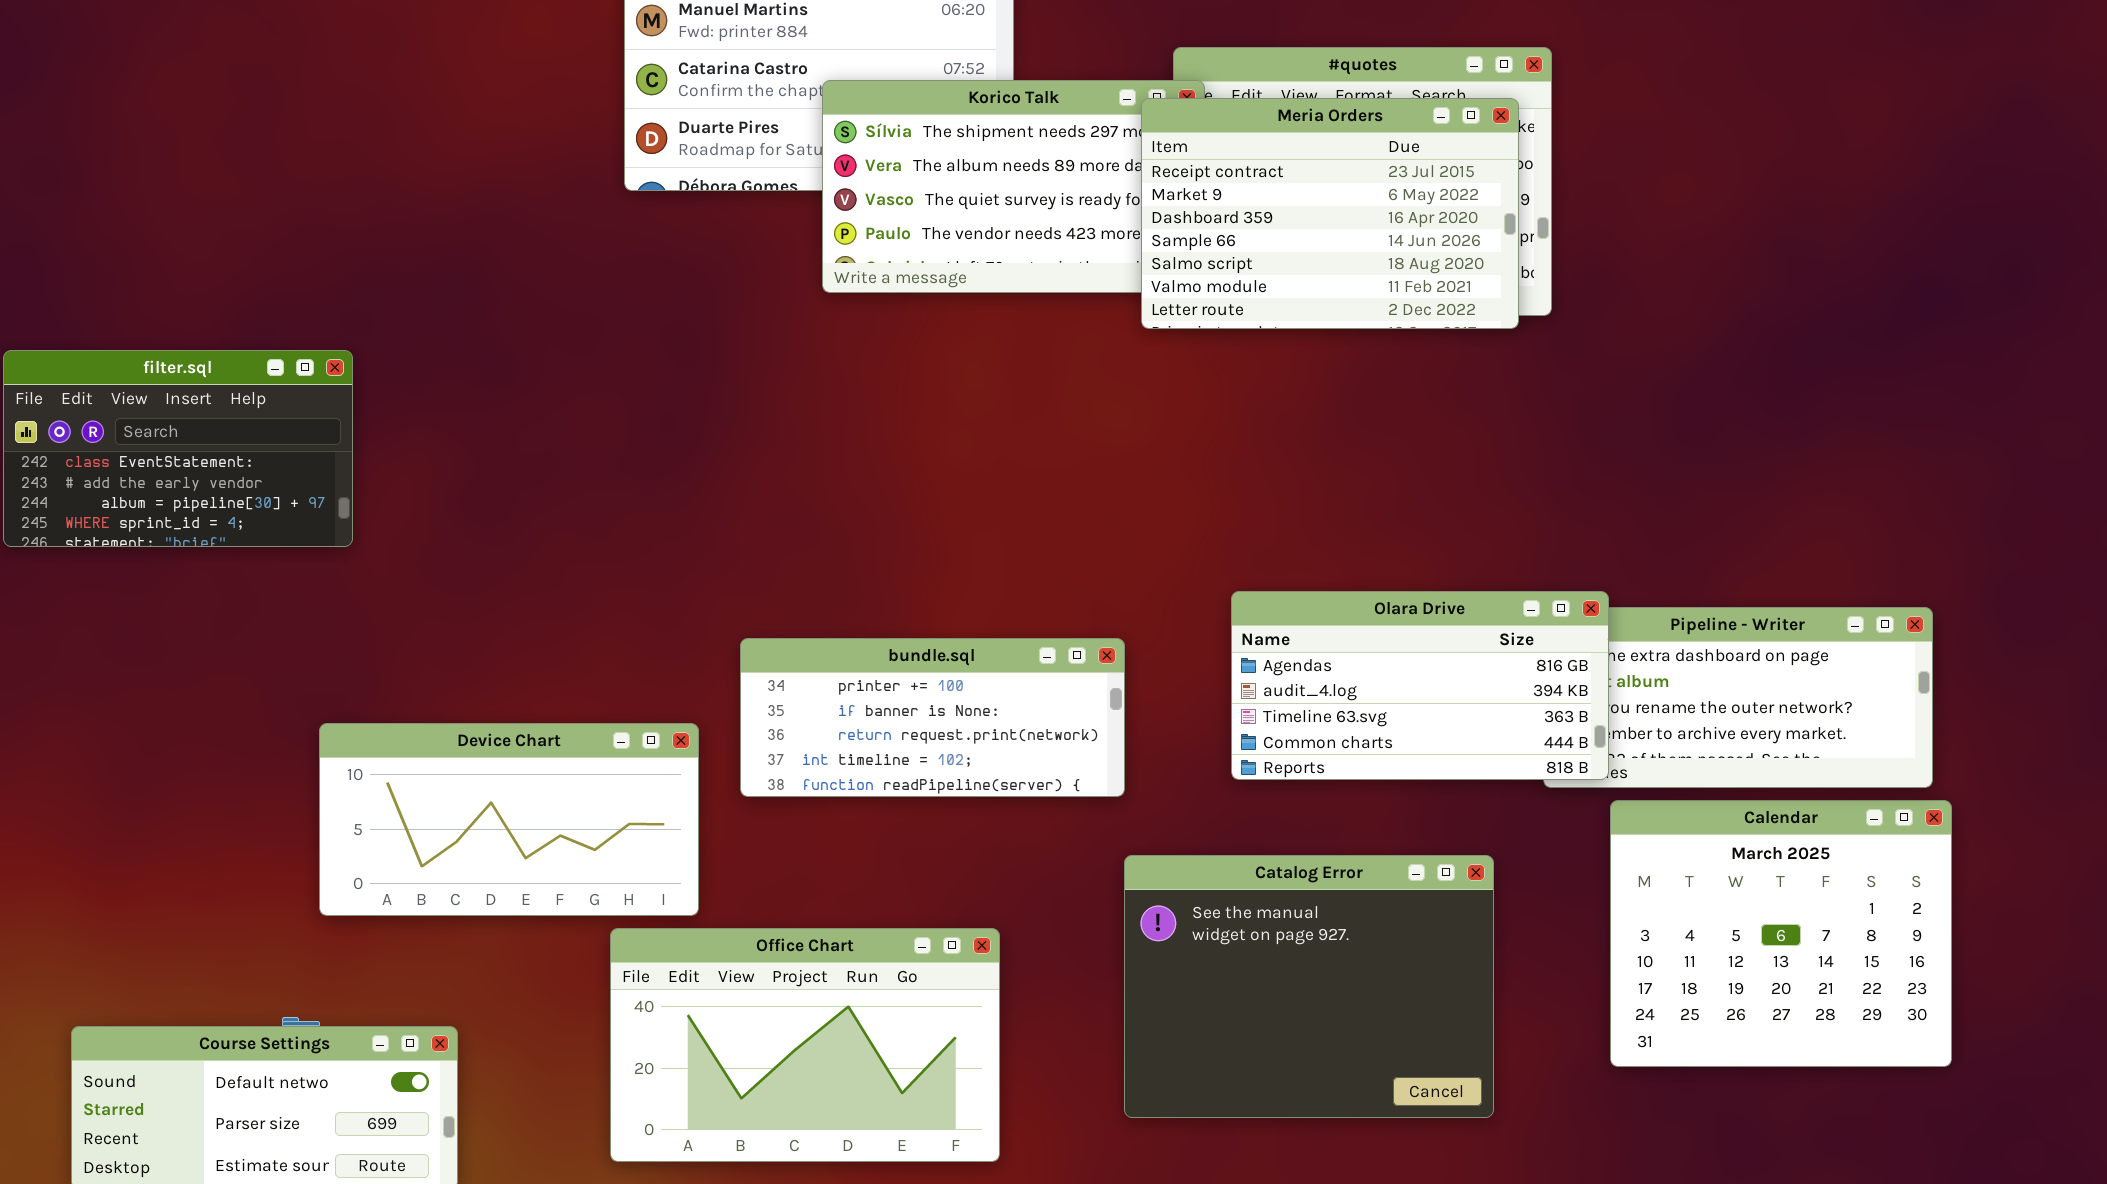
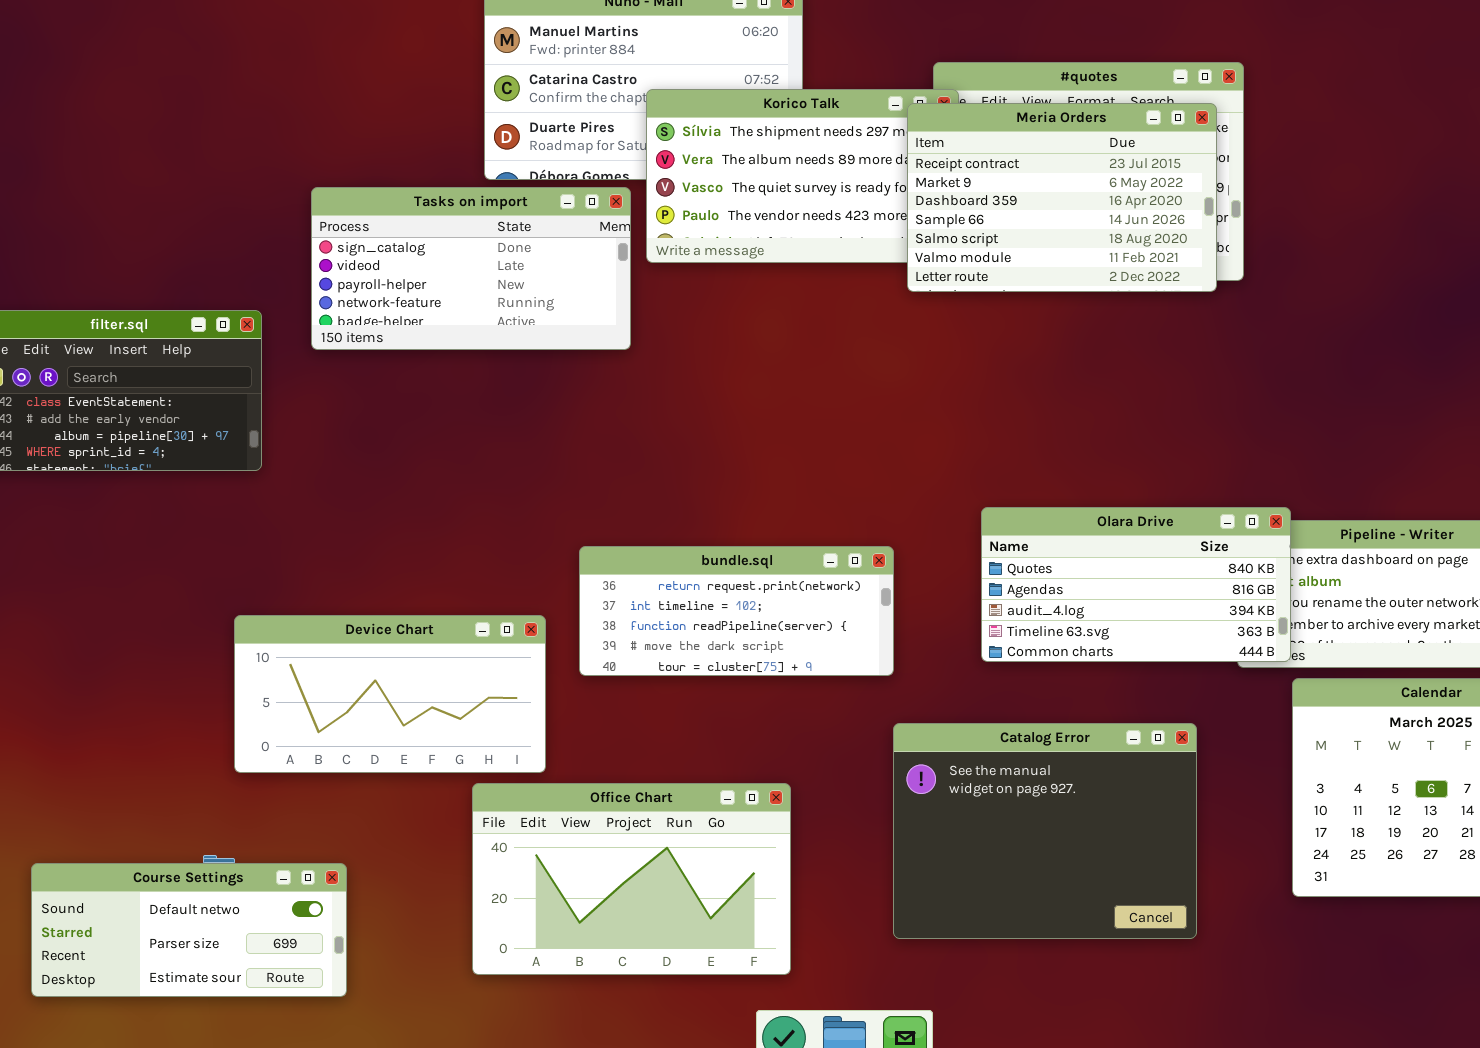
Tasks on import: none -> [311,187,631,350], opened
Olara Drive: [1231,591,1609,780] -> [981,507,1291,662], scrolled up 1 row
bundle.sql: [740,638,1125,797] -> [579,546,894,676], scrolled down 2 rows

